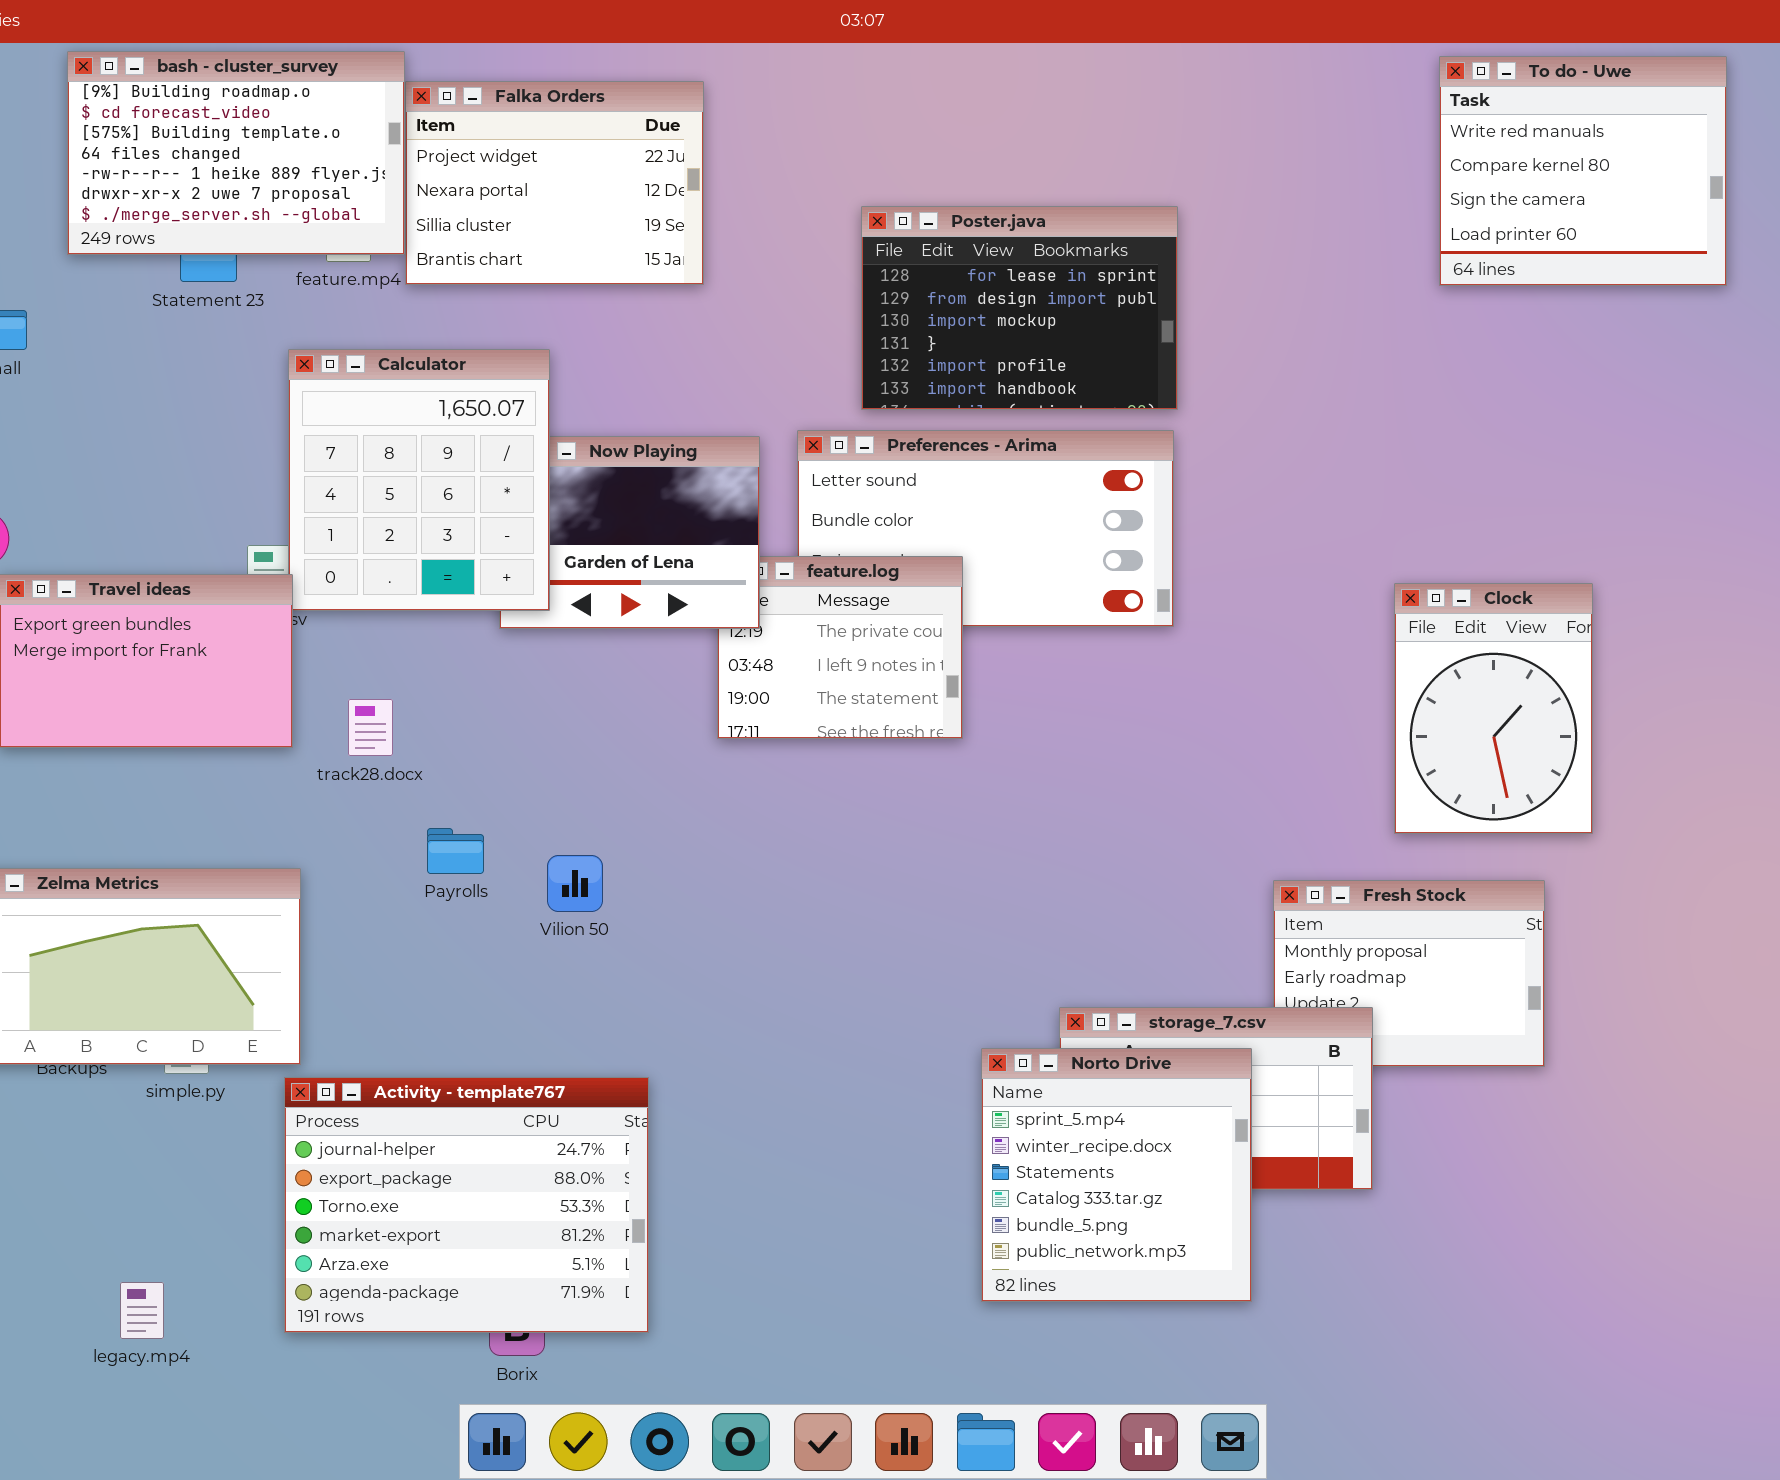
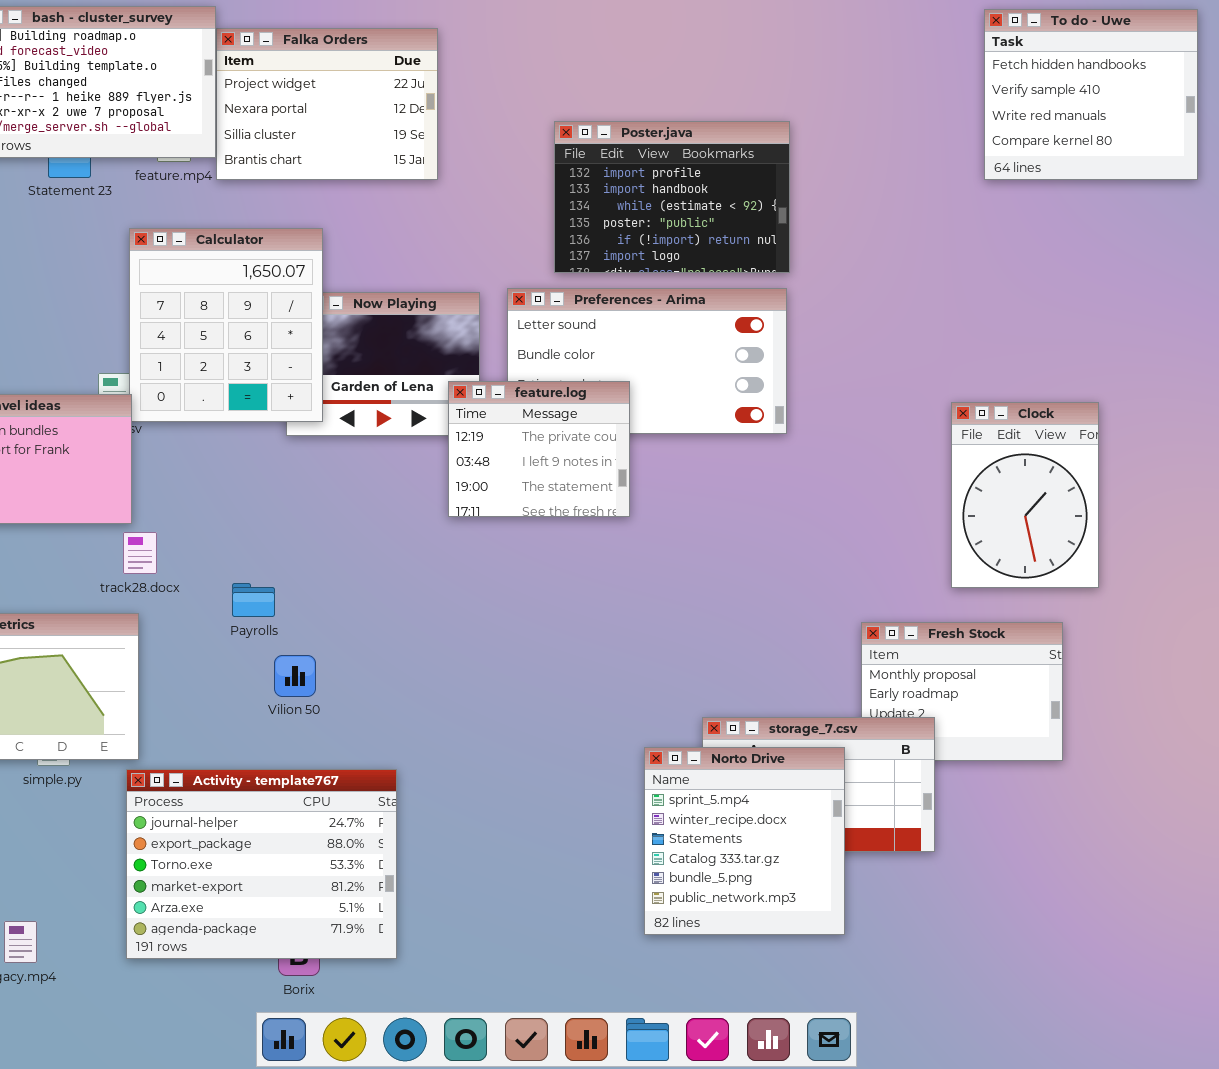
To do - Uwe: [1439,56,1727,286] -> [984,9,1198,180], scrolled up 2 rows
Poster.java: [861,206,1178,410] -> [554,121,790,273], scrolled down 4 rows
feature.log: [717,556,963,739] -> [448,381,630,517], raised
track28.docx: [348,699,393,756] -> [123,532,157,574], moved
Vilion 50: [547,855,603,912] -> [274,655,316,697], moved

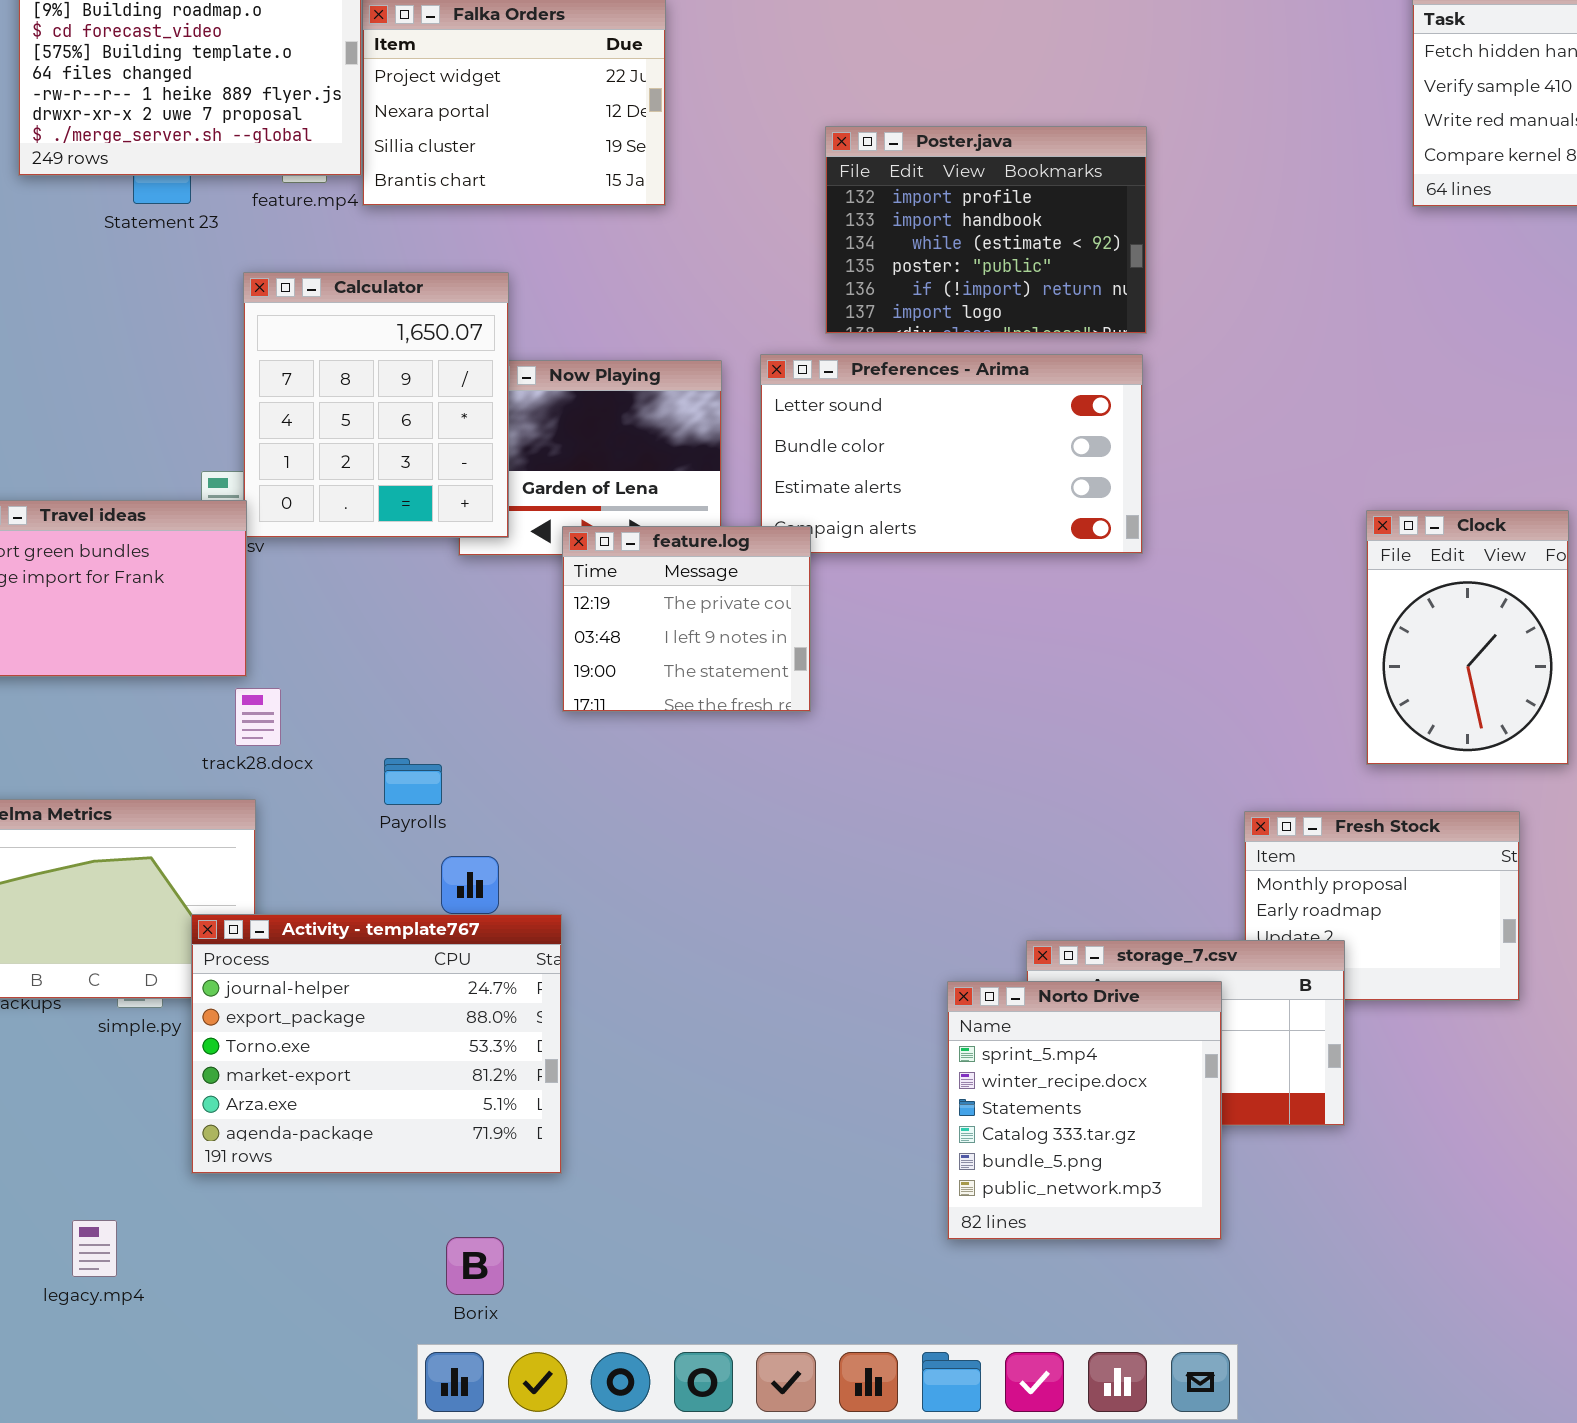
feature.log: [448,381,630,517] -> [562,526,811,712], moved
Activity - template767: [126,769,397,959] -> [191,914,562,1174], moved

